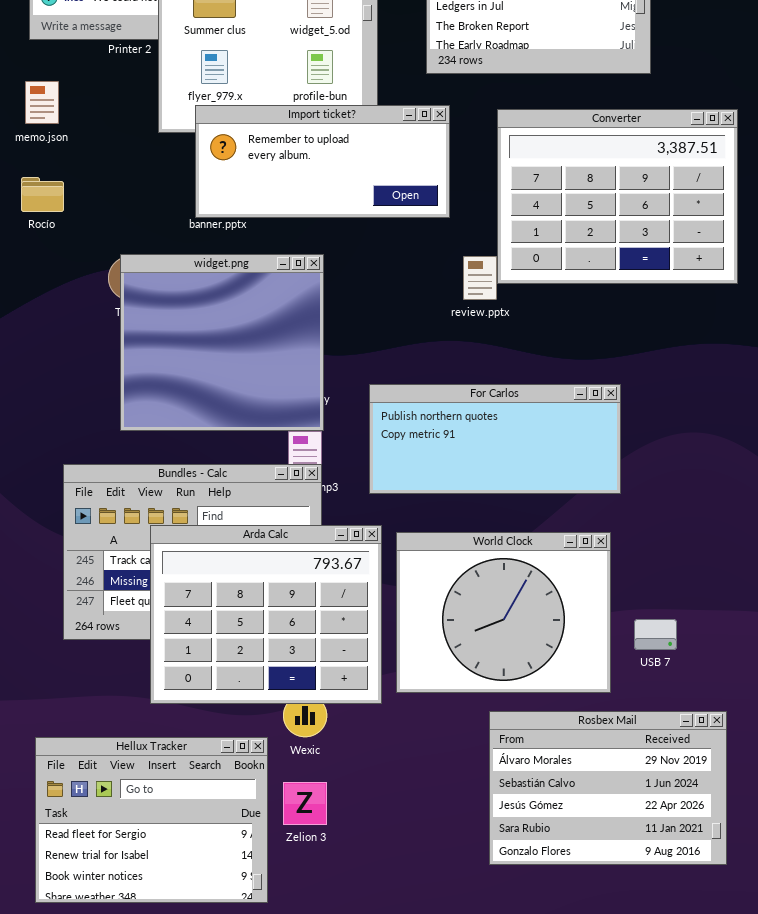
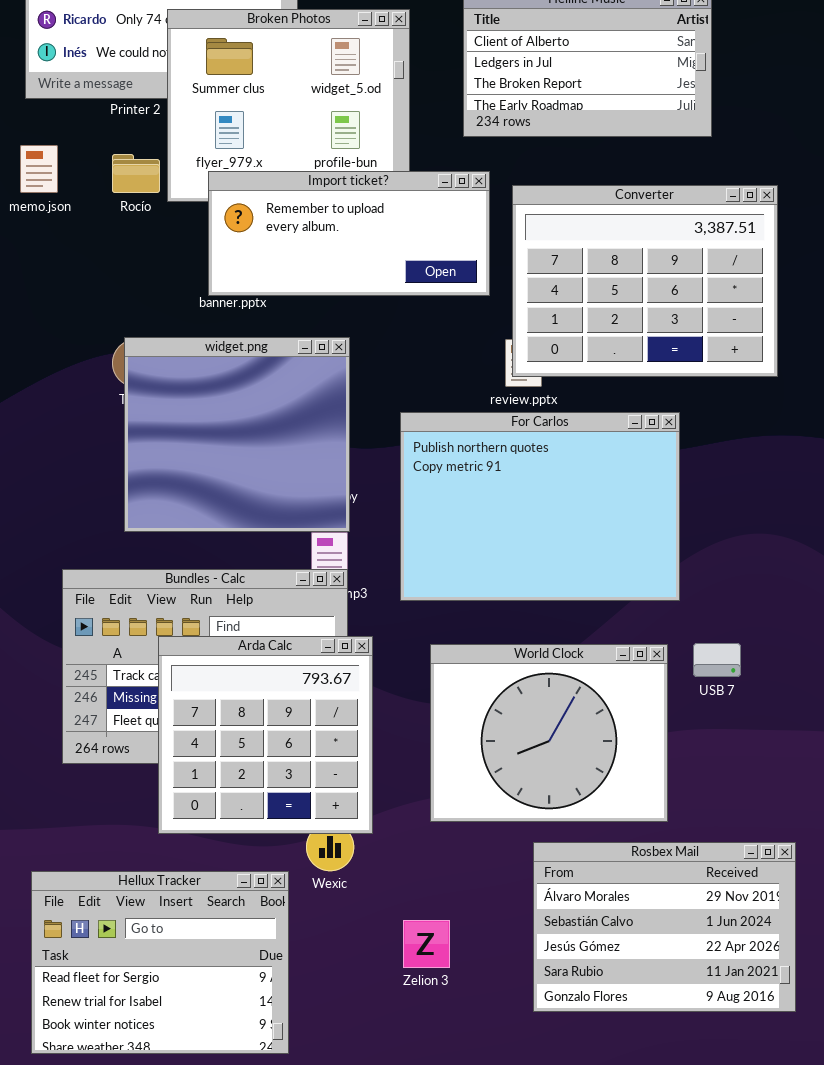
Converter: [497,109,738,284] -> [512,185,778,377], moved
Rocío: [21,177,64,212] -> [112,154,160,193], moved
For Carlos: [369,384,621,494] -> [400,412,680,601], resized
Arda Calc: [150,525,382,704] -> [158,636,373,834], resized
USB 7: [634,619,677,650] -> [693,643,741,677], moved
Zelion 3: [283,782,327,825] -> [403,920,450,968], moved

